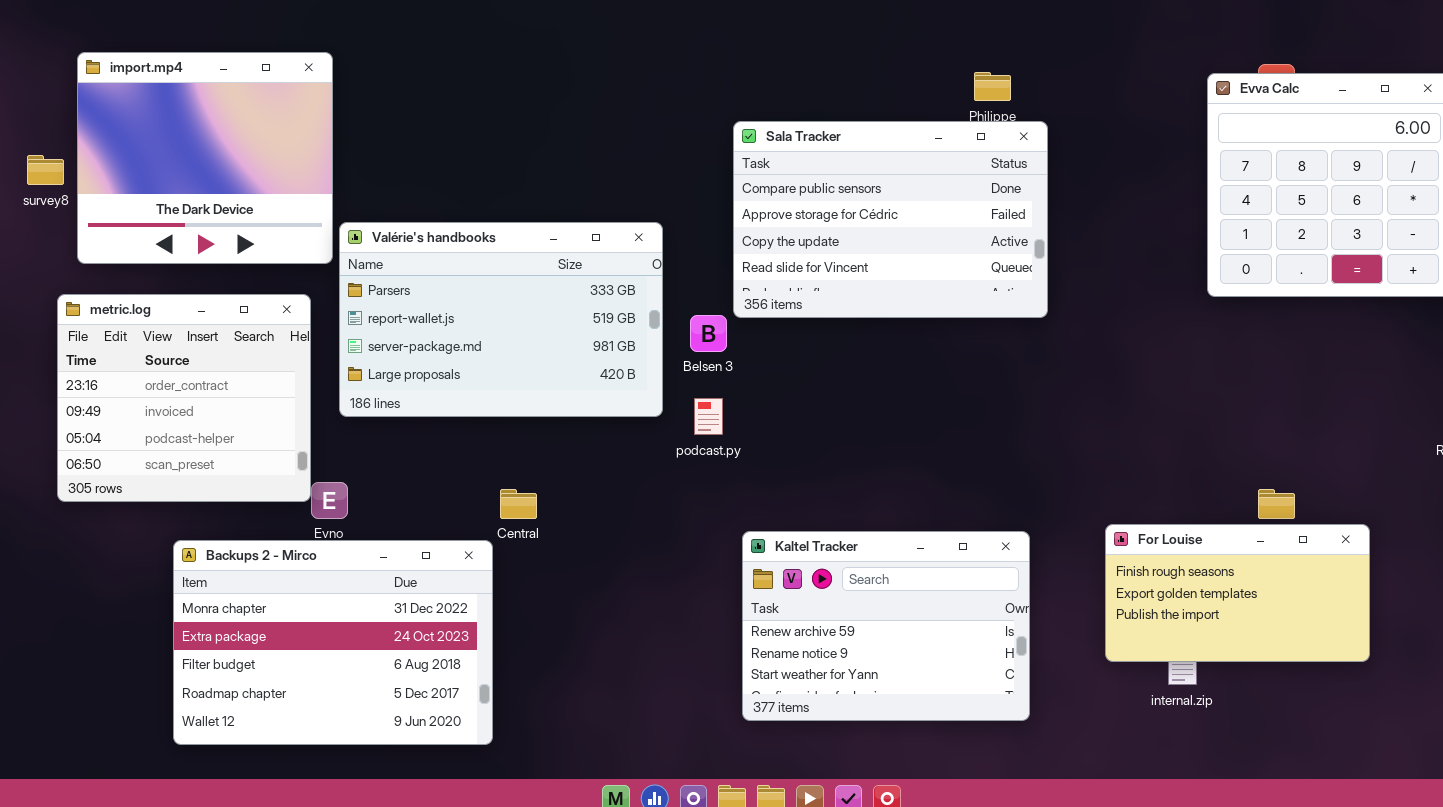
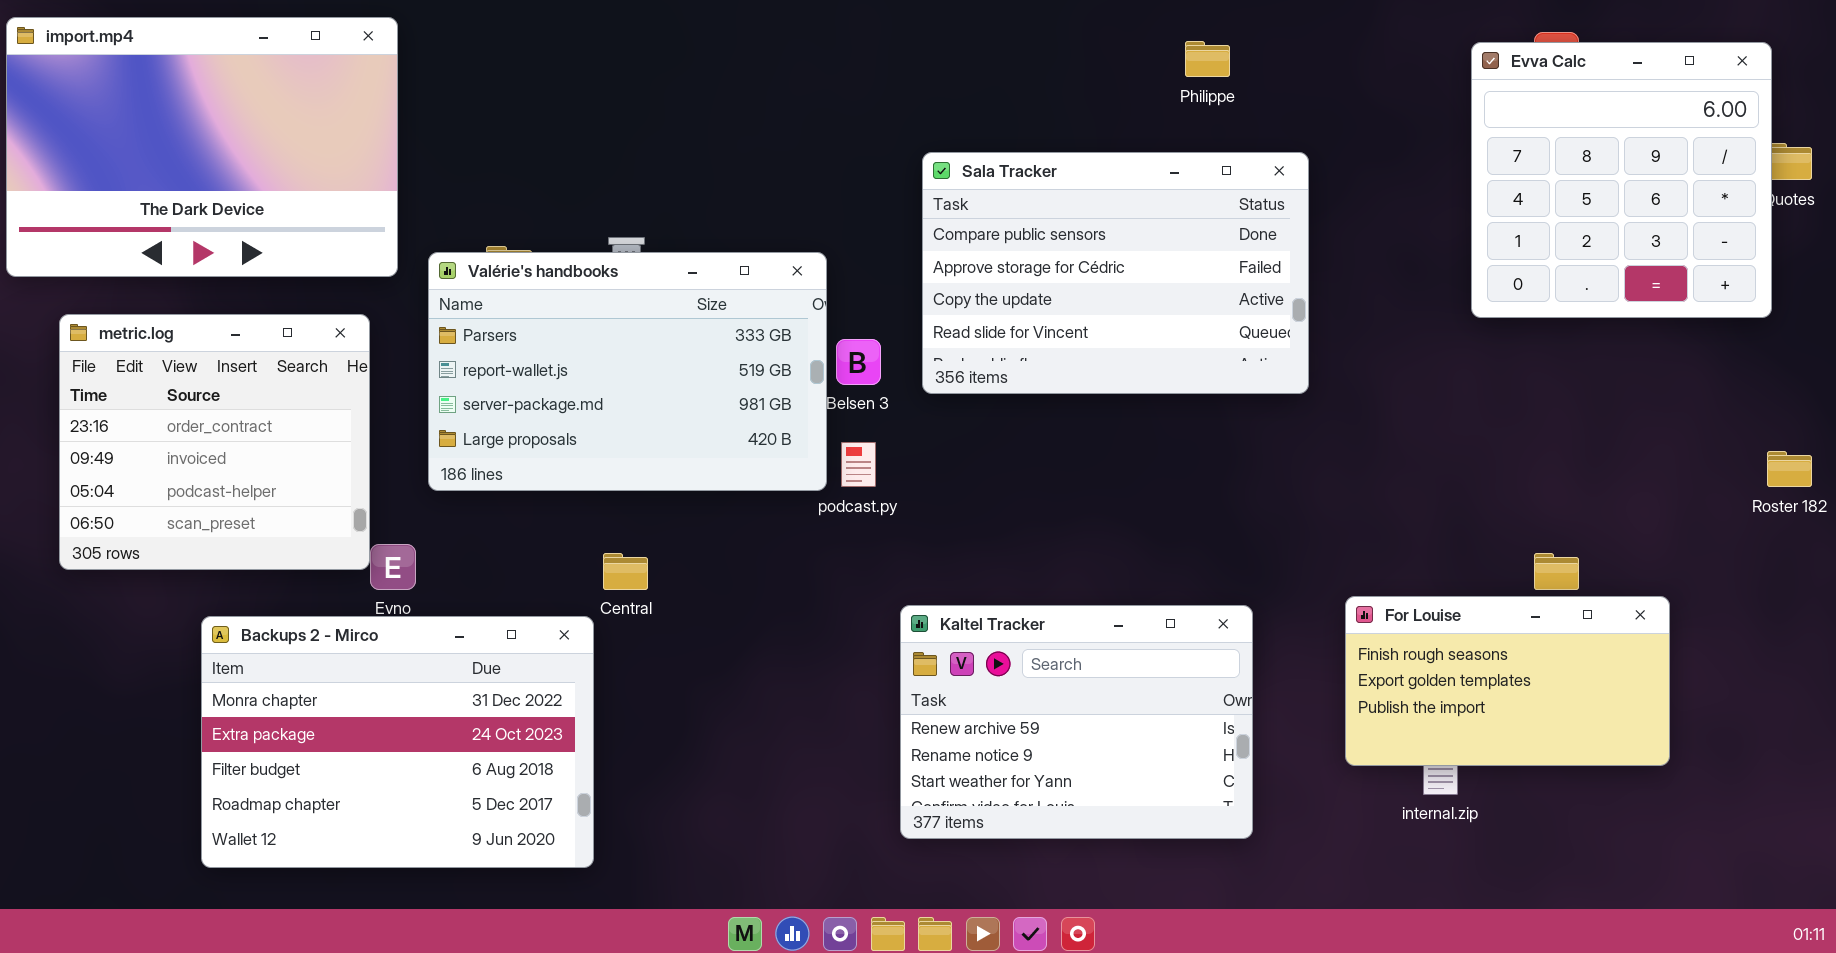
import.mp4: [77,52,333,264] -> [6,17,398,277], resized
Sala Tracker: [733,121,1048,318] -> [922,152,1309,394], moved
Valérie's handbooks: [339,222,663,417] -> [428,252,827,491], moved

